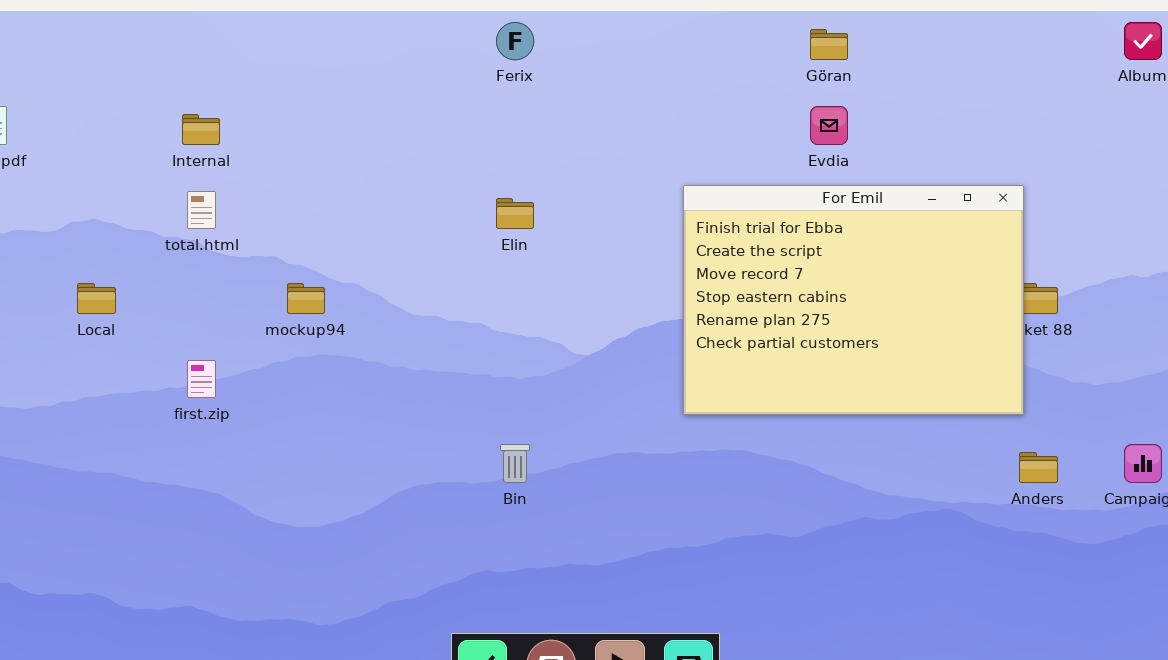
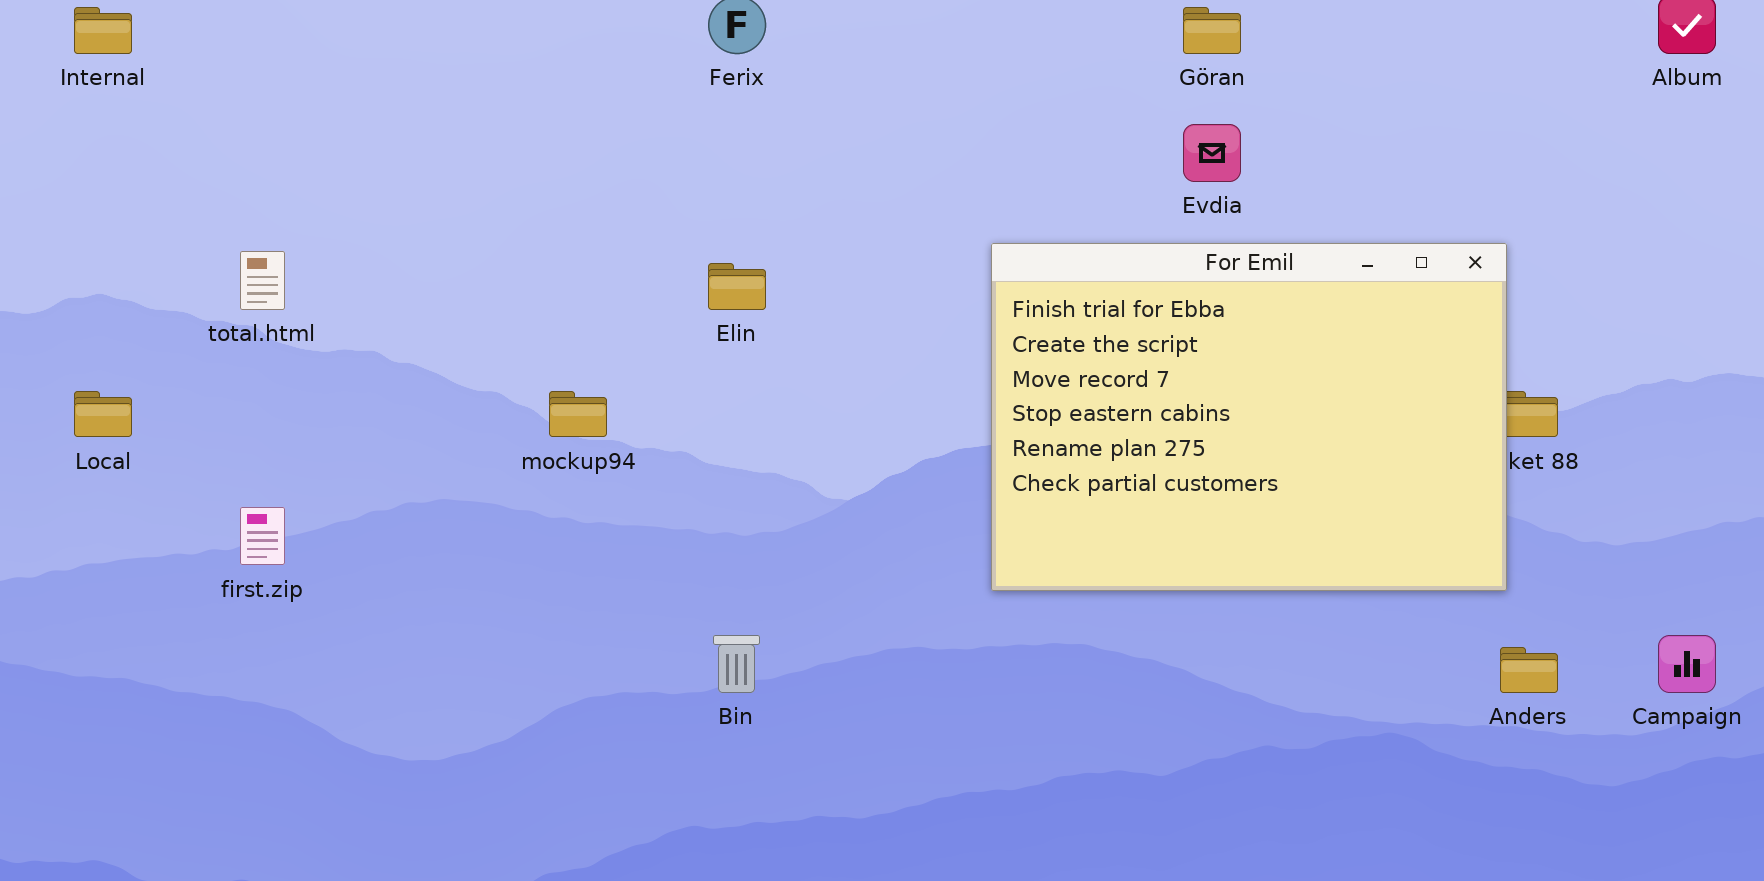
Internal: [182,114,220,145] -> [74,7,132,54], moved
mockup94: [287,283,325,314] -> [549,391,607,437], moved

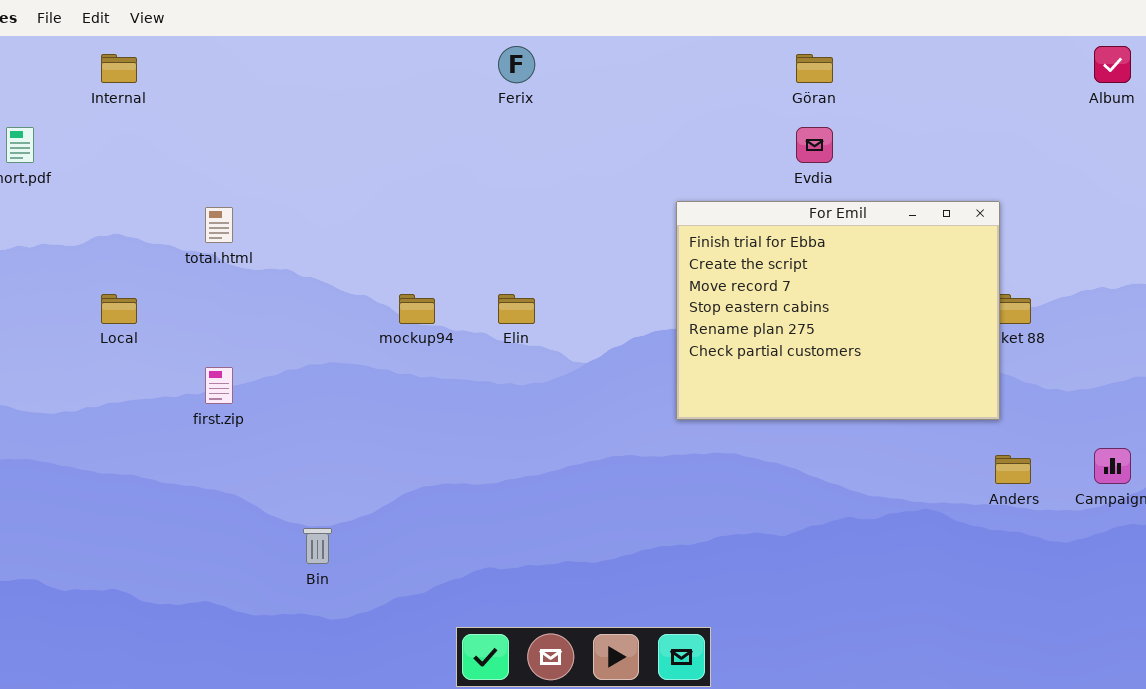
Elin: [708,263,766,310] -> [498,294,535,324], moved
Bin: [713,635,760,693] -> [303,528,332,564], moved

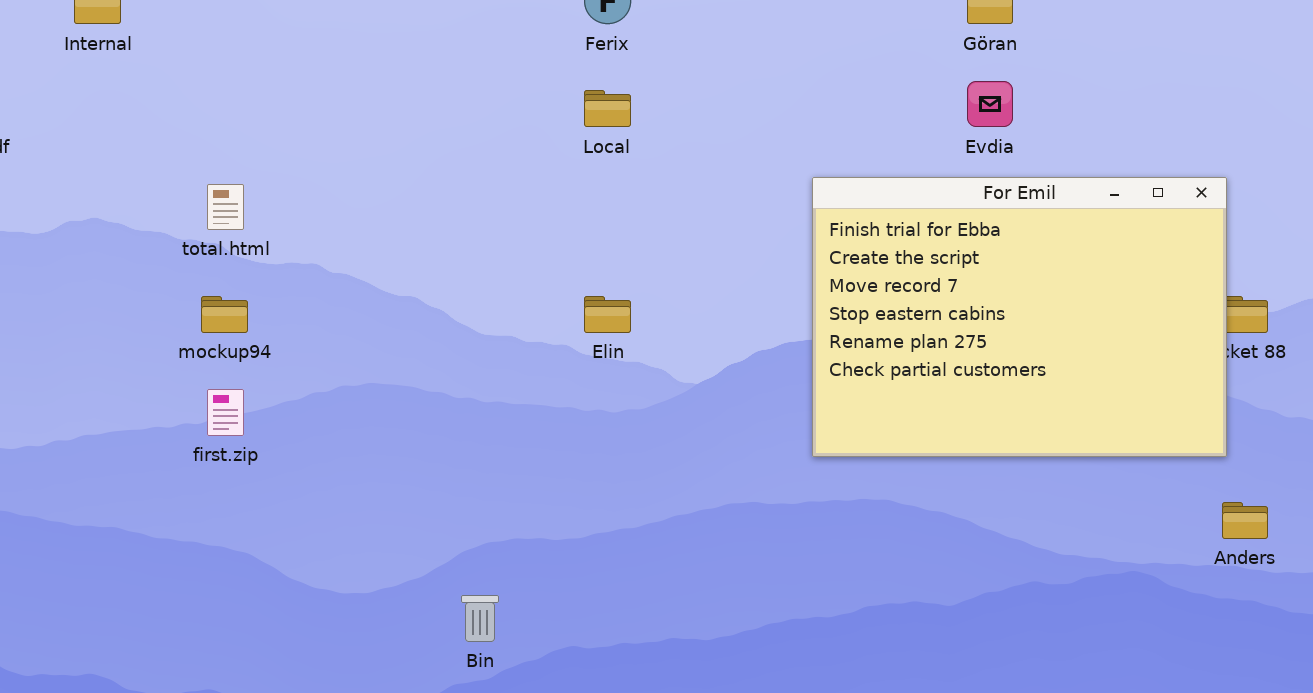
Local: [101,294,137,324] -> [584,90,631,127], moved
mockup94: [399,294,435,324] -> [201,296,248,333], moved
Bin: [303,528,332,564] -> [461,595,499,642], moved

